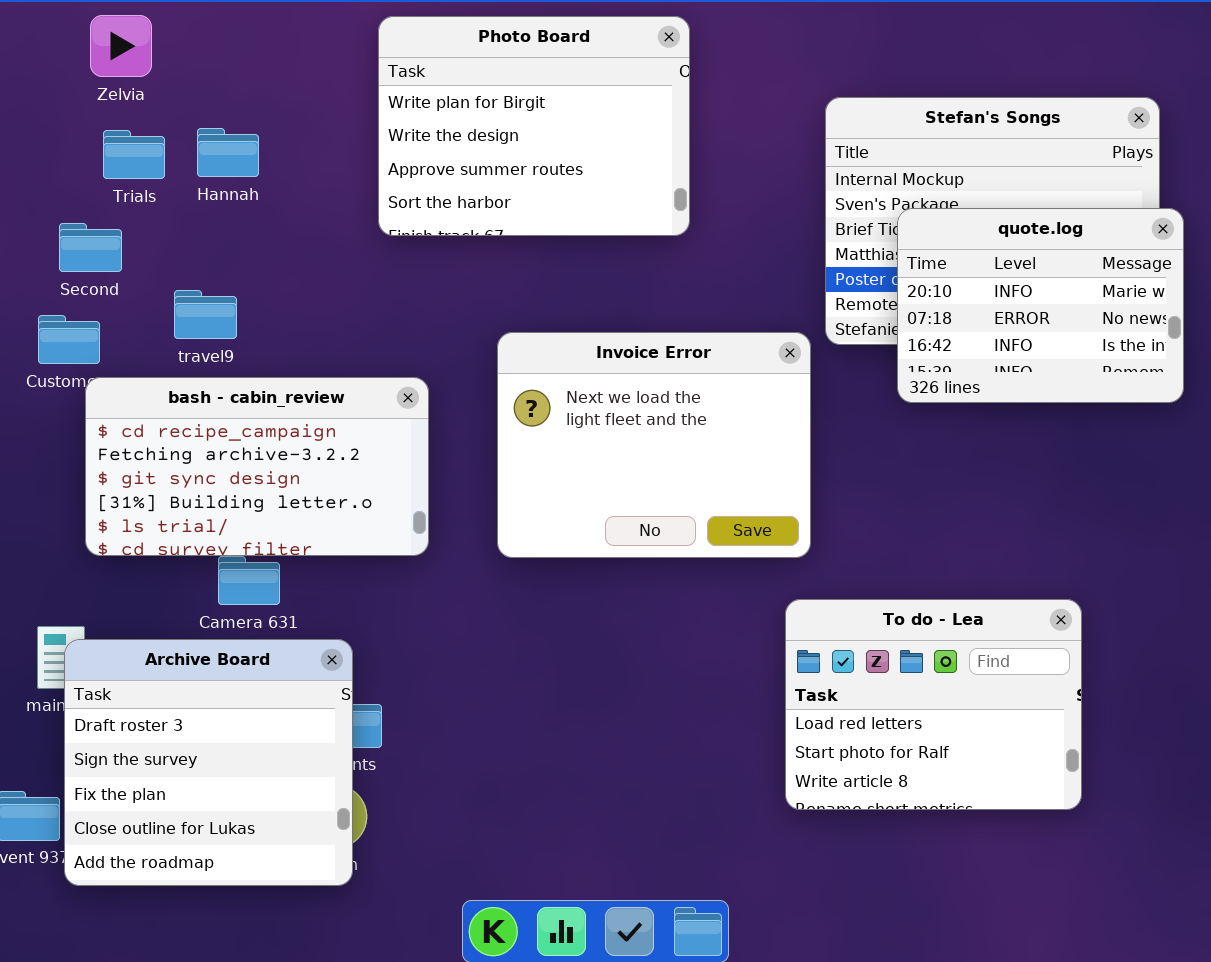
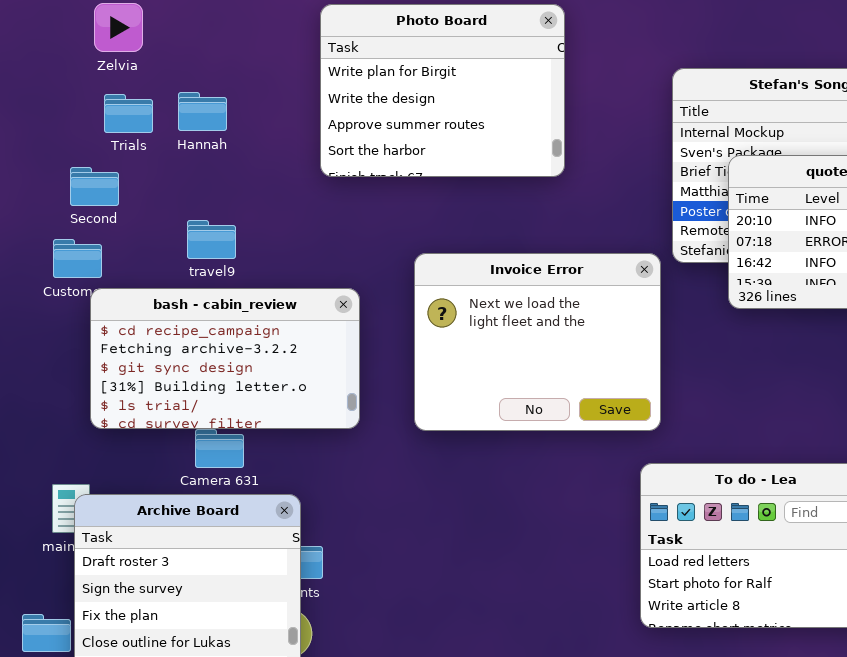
travel9: [174,290,237,339] -> [187,220,236,259], moved

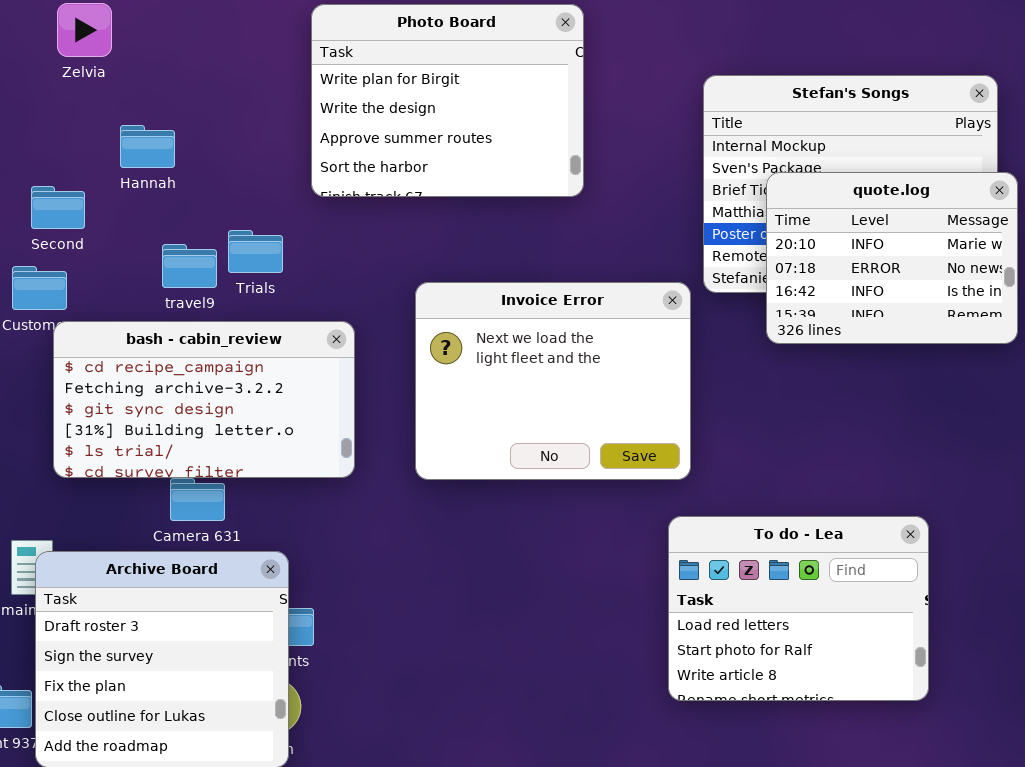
Hannah: [178,92,227,131] -> [120,125,175,168], moved
Trials: [104,94,153,133] -> [228,230,283,273], moved

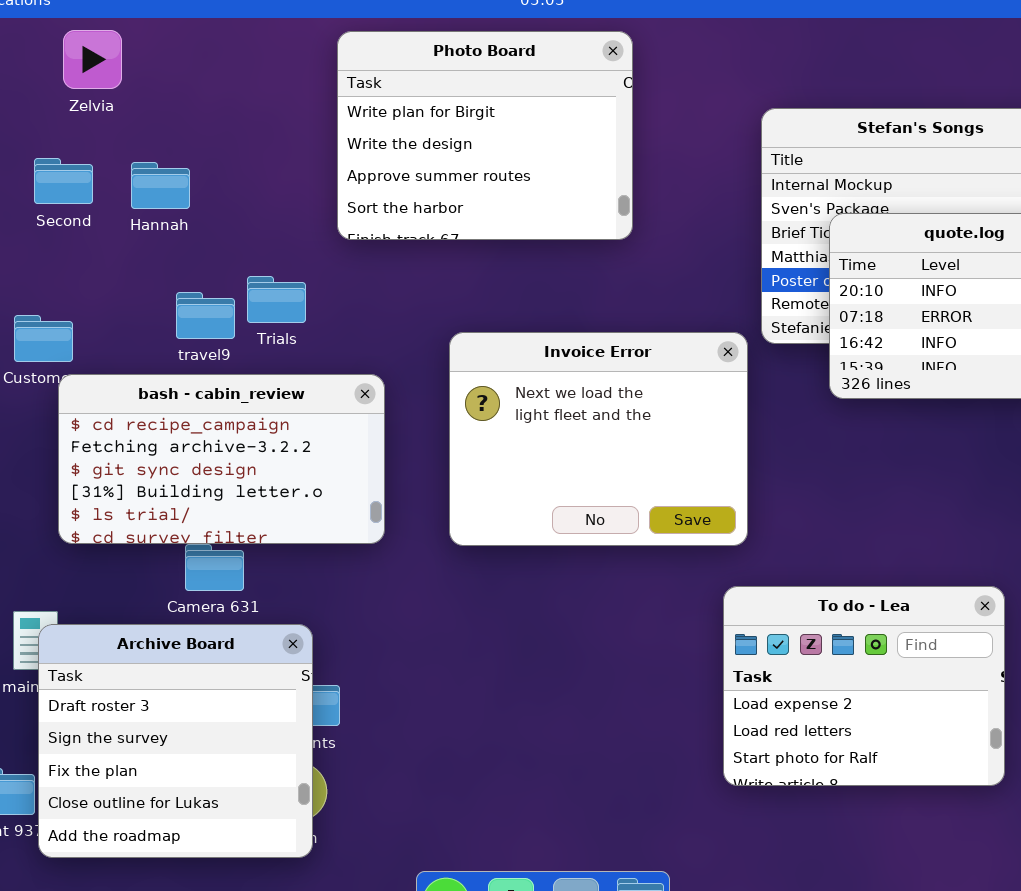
Second: [31,186,85,229] -> [34,158,93,204], moved
To do - Lea: [668,516,929,701] -> [723,586,1005,786], scrolled up 1 row

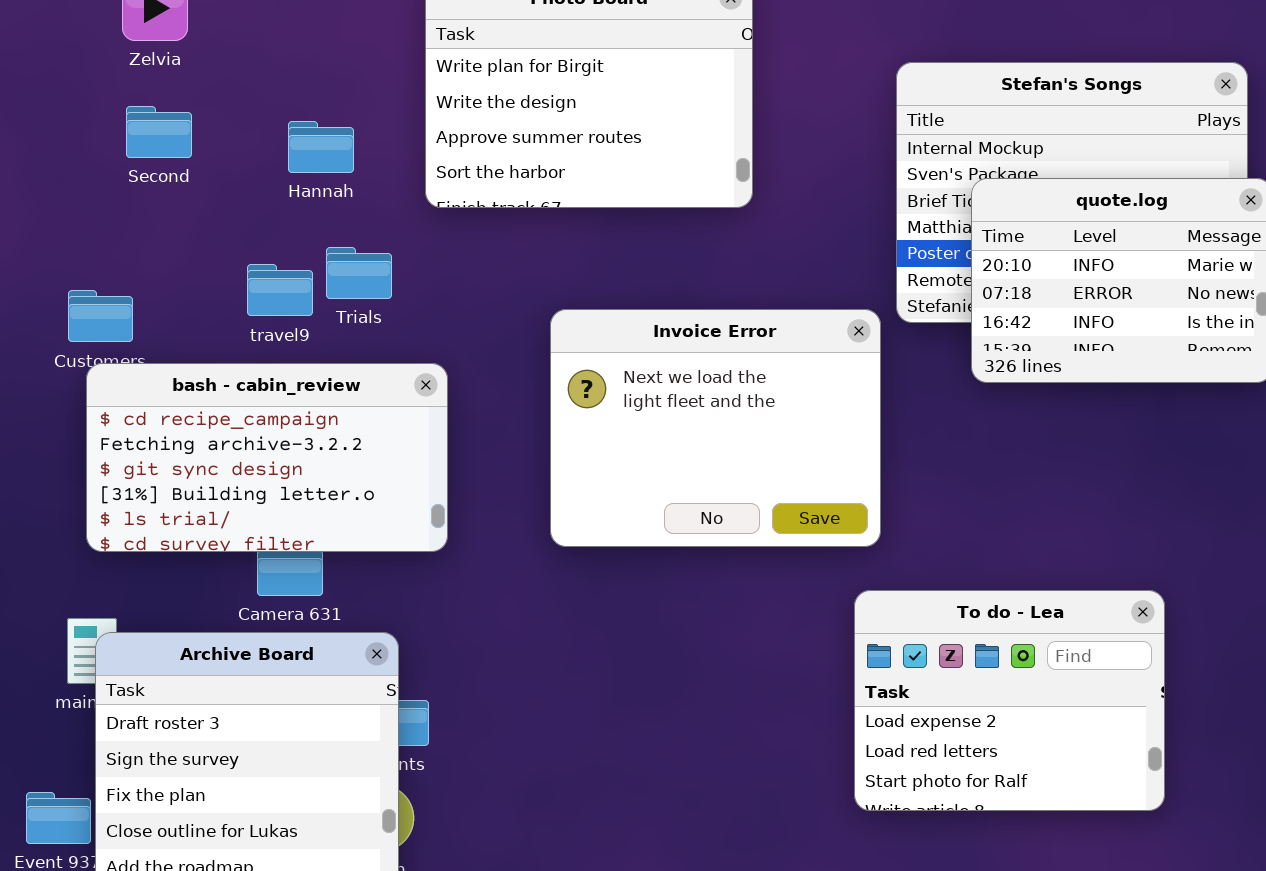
Second: [34,158,93,204] -> [126,106,192,158], moved
Hannah: [131,162,190,209] -> [288,121,354,173], moved
bash - cabin_review: [58,374,385,544] -> [86,363,448,552], moved

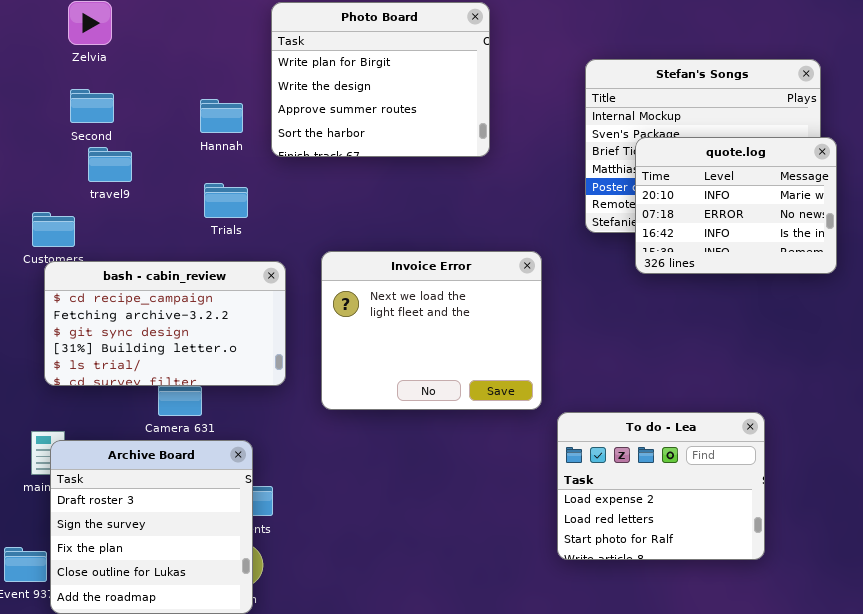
Hannah: [288,121,354,173] -> [200,99,243,133], moved
travel9: [247,264,313,316] -> [88,147,132,182], moved
Invoice Error: [550,309,881,547] -> [321,251,542,410], moved

